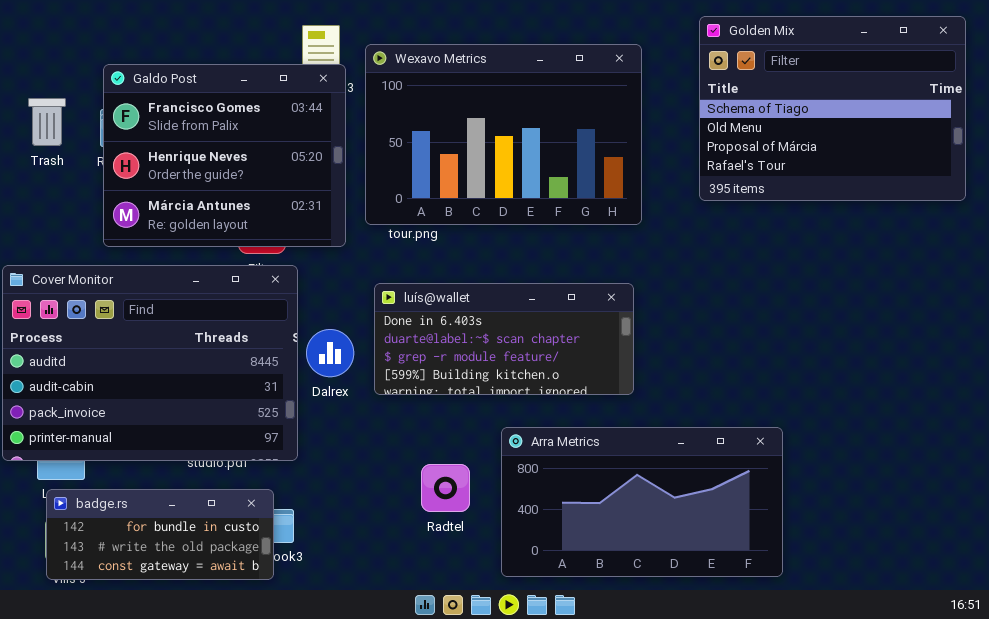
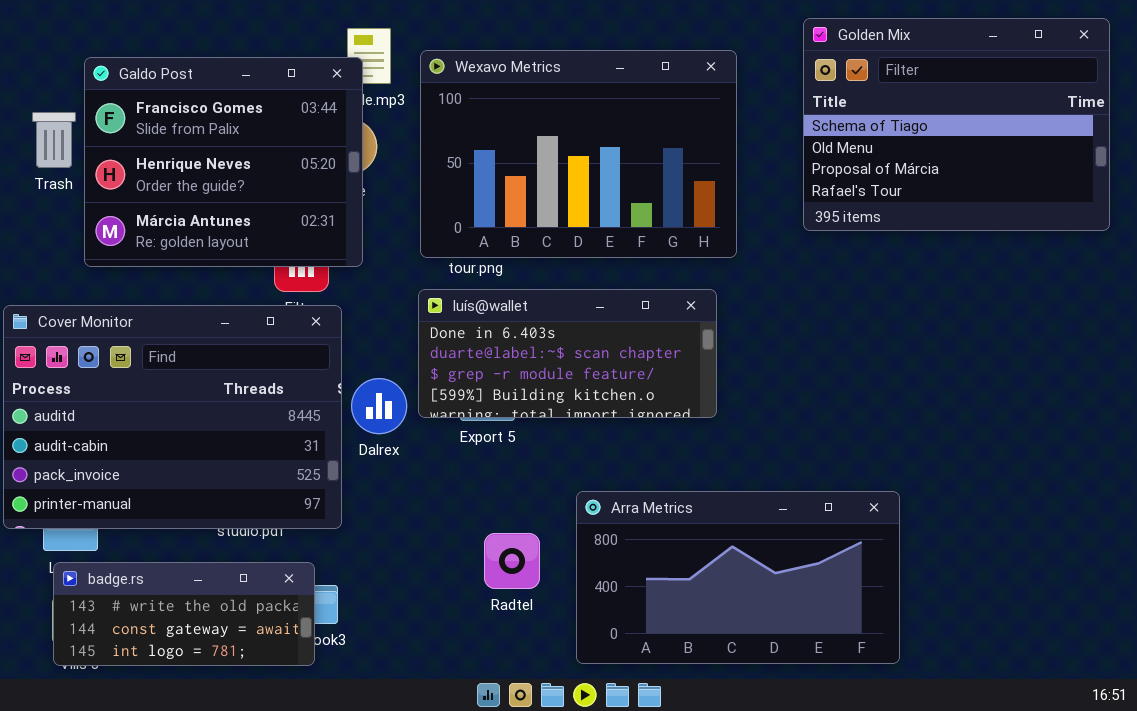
Galdo Post: [103,64,346,247] -> [84,57,363,267], moved
luís@wallet: [374,283,634,395] -> [418,289,717,418], moved
badge.rs: [46,489,274,580] -> [53,562,315,666], scrolled down 1 row

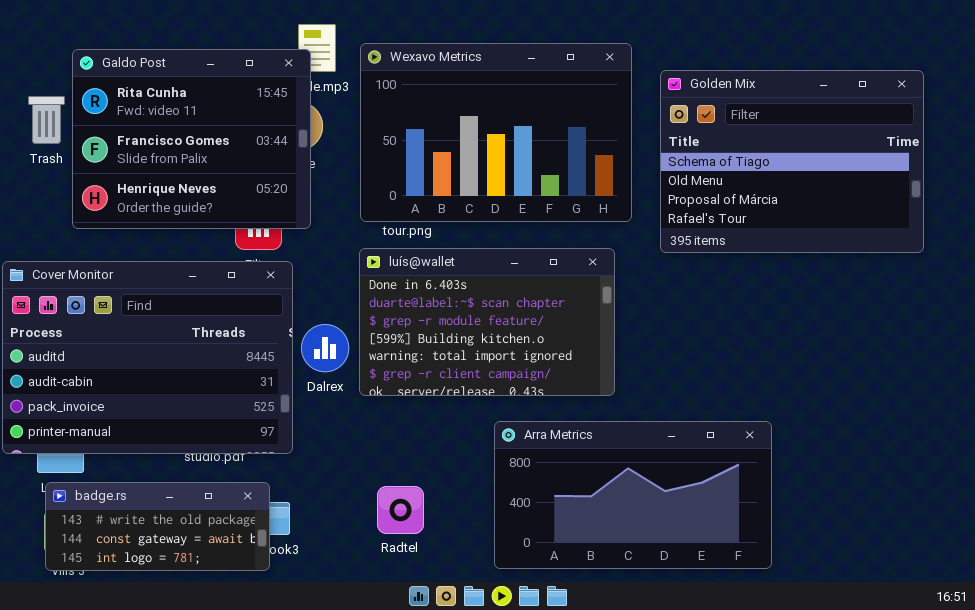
Golden Mix: [803,18,1110,231] -> [660,70,924,253], moved
Galdo Post: [84,57,363,267] -> [72,49,311,229], scrolled up 1 row
luís@wallet: [418,289,717,418] -> [359,248,615,396], resized
Radtel: [484,533,540,589] -> [377,486,424,534], moved

